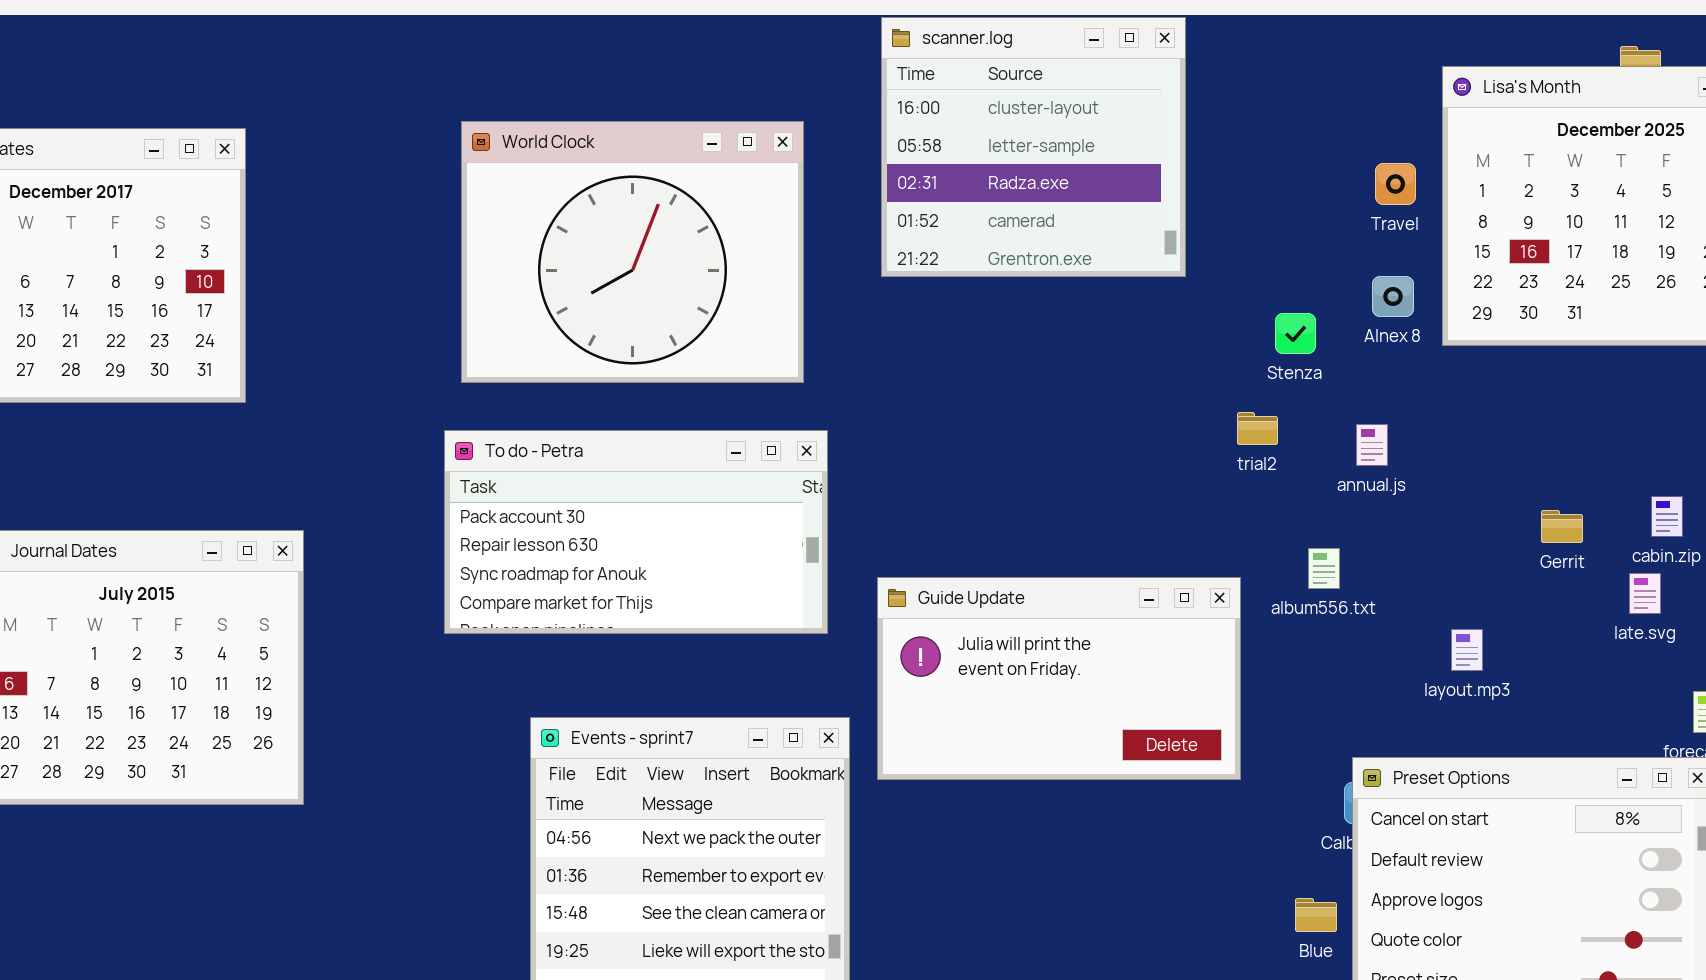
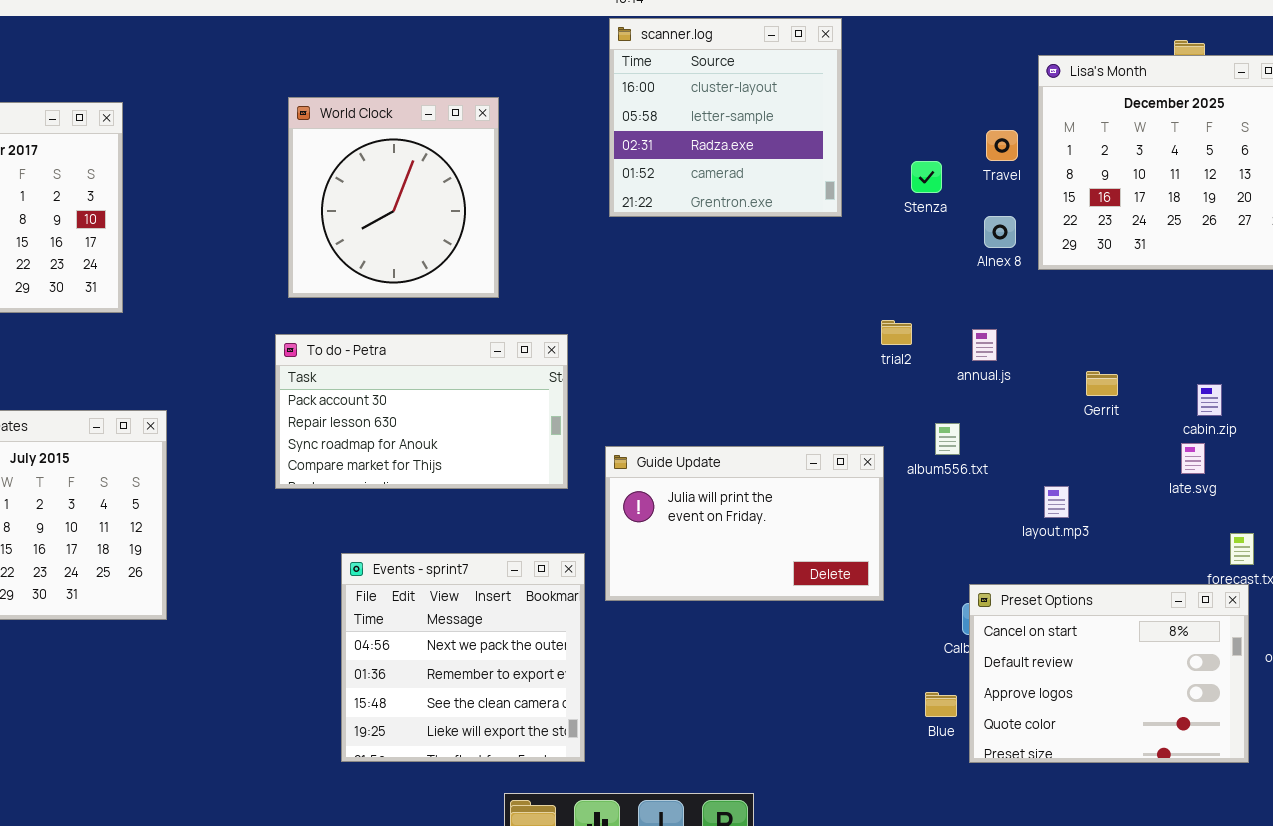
World Clock: [461,121,804,383] -> [288,97,499,298], resized
Stenza: [1275,313,1316,354] -> [911,161,942,193], moved
Gerrit: [1541,510,1583,543] -> [1086,371,1118,396], moved

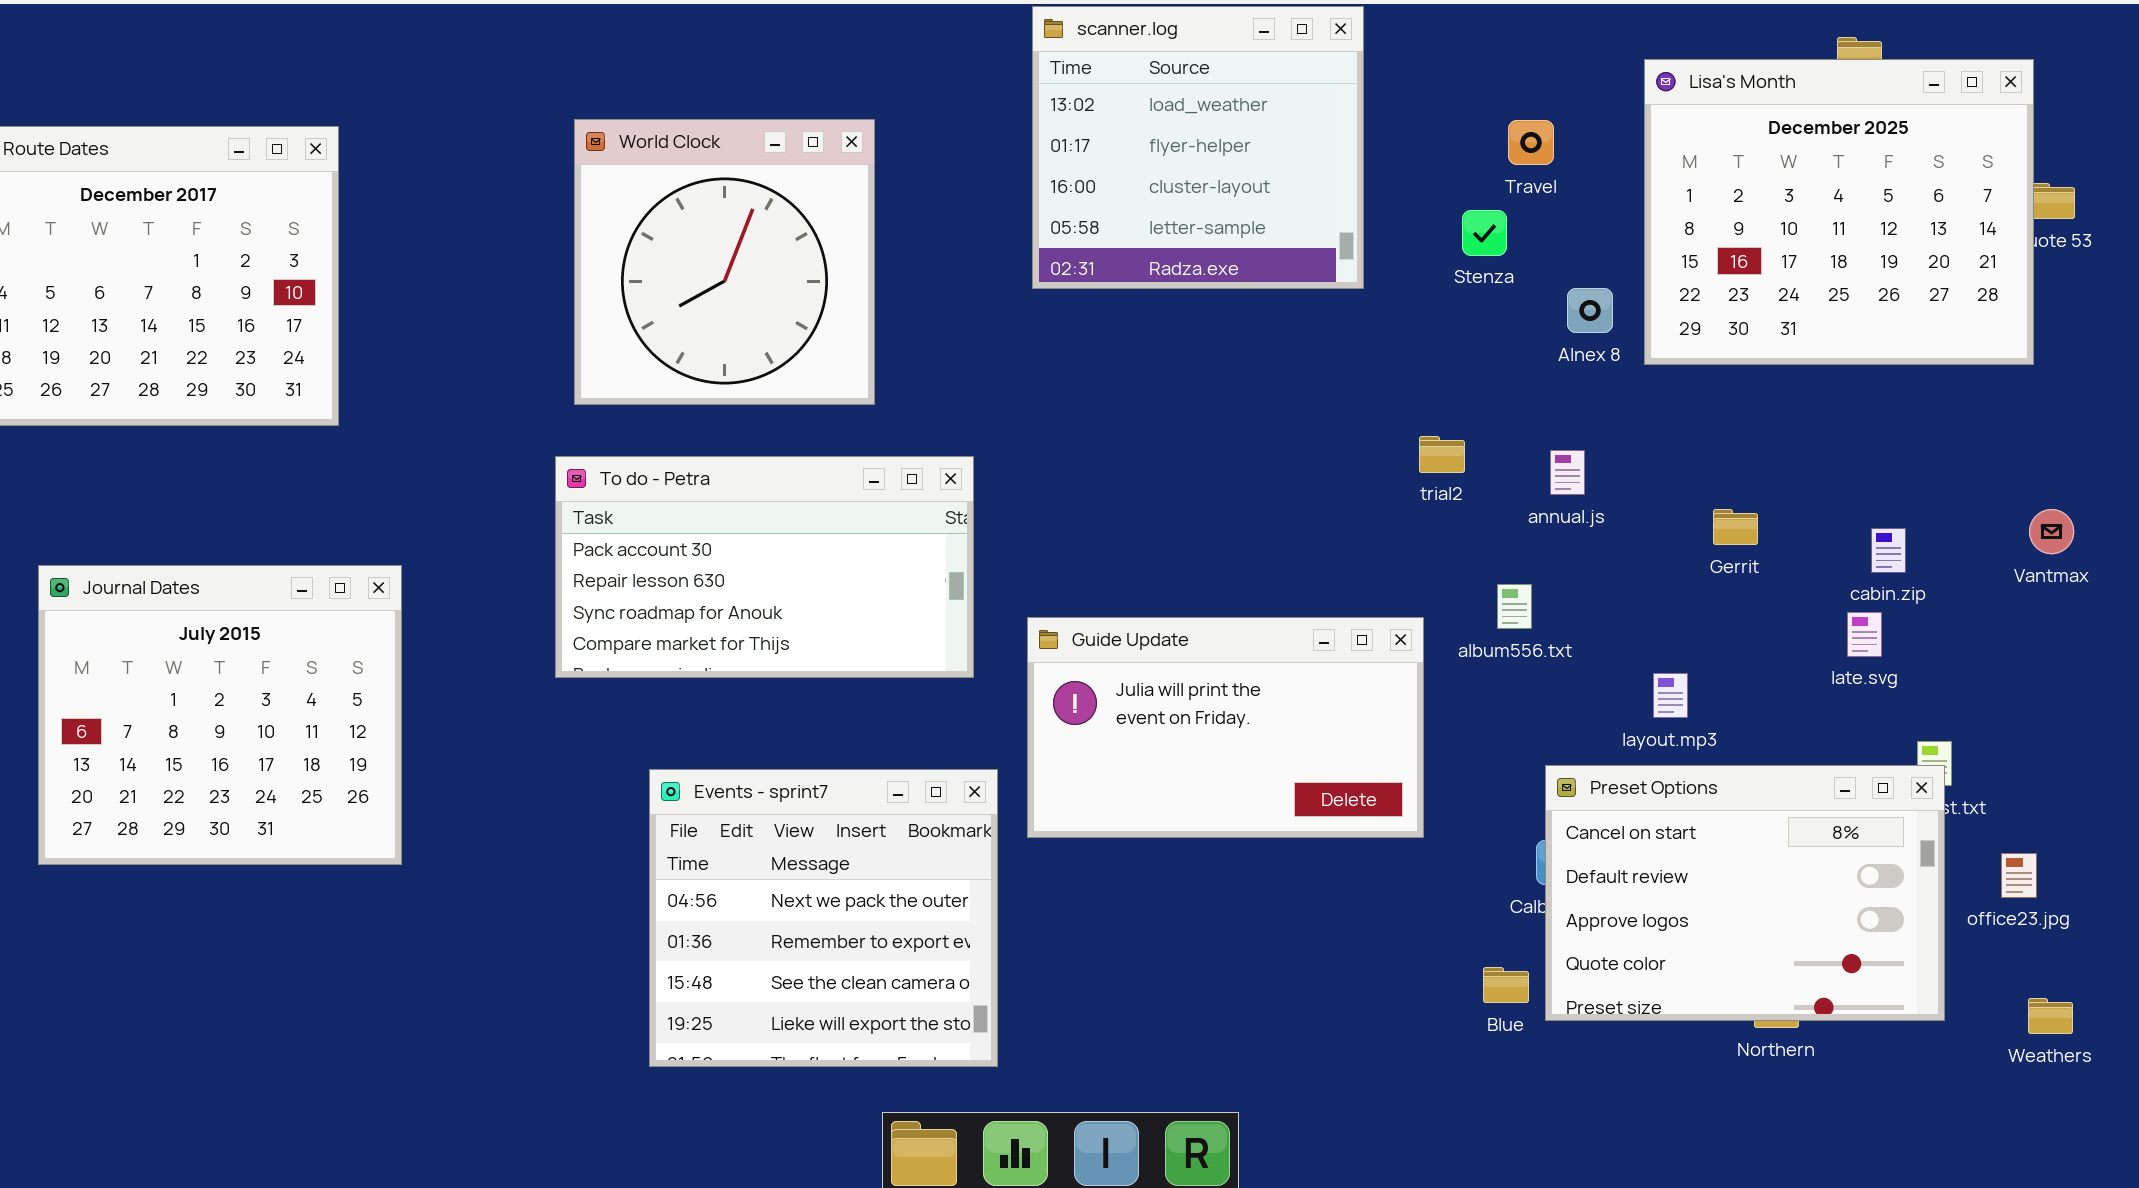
scanner.log: [609,18,842,217] -> [1032,6,1364,289], scrolled up 2 rows
Travel: [986,130,1018,161] -> [1508,120,1554,165], moved
Preset Options: [969,584,1249,763] -> [1545,765,1945,1021], moved

